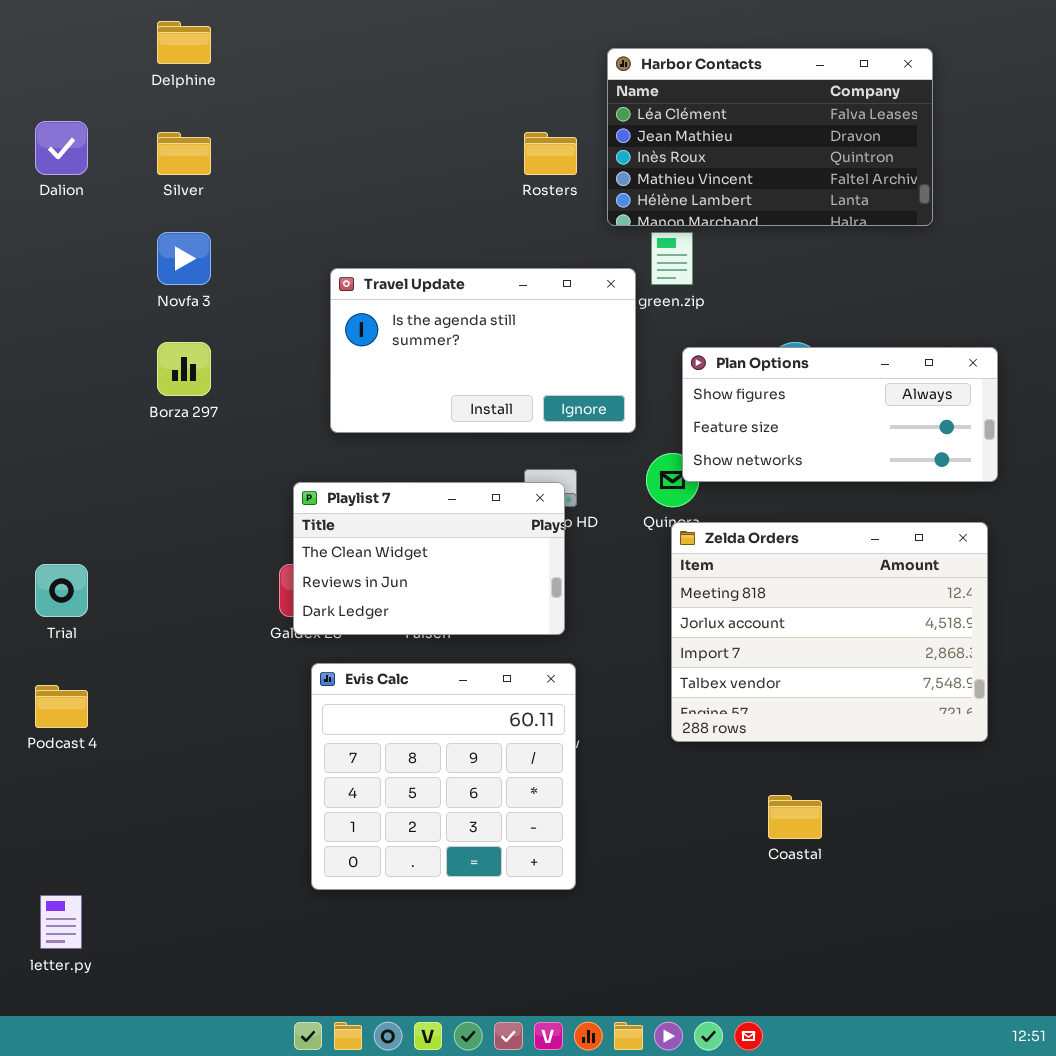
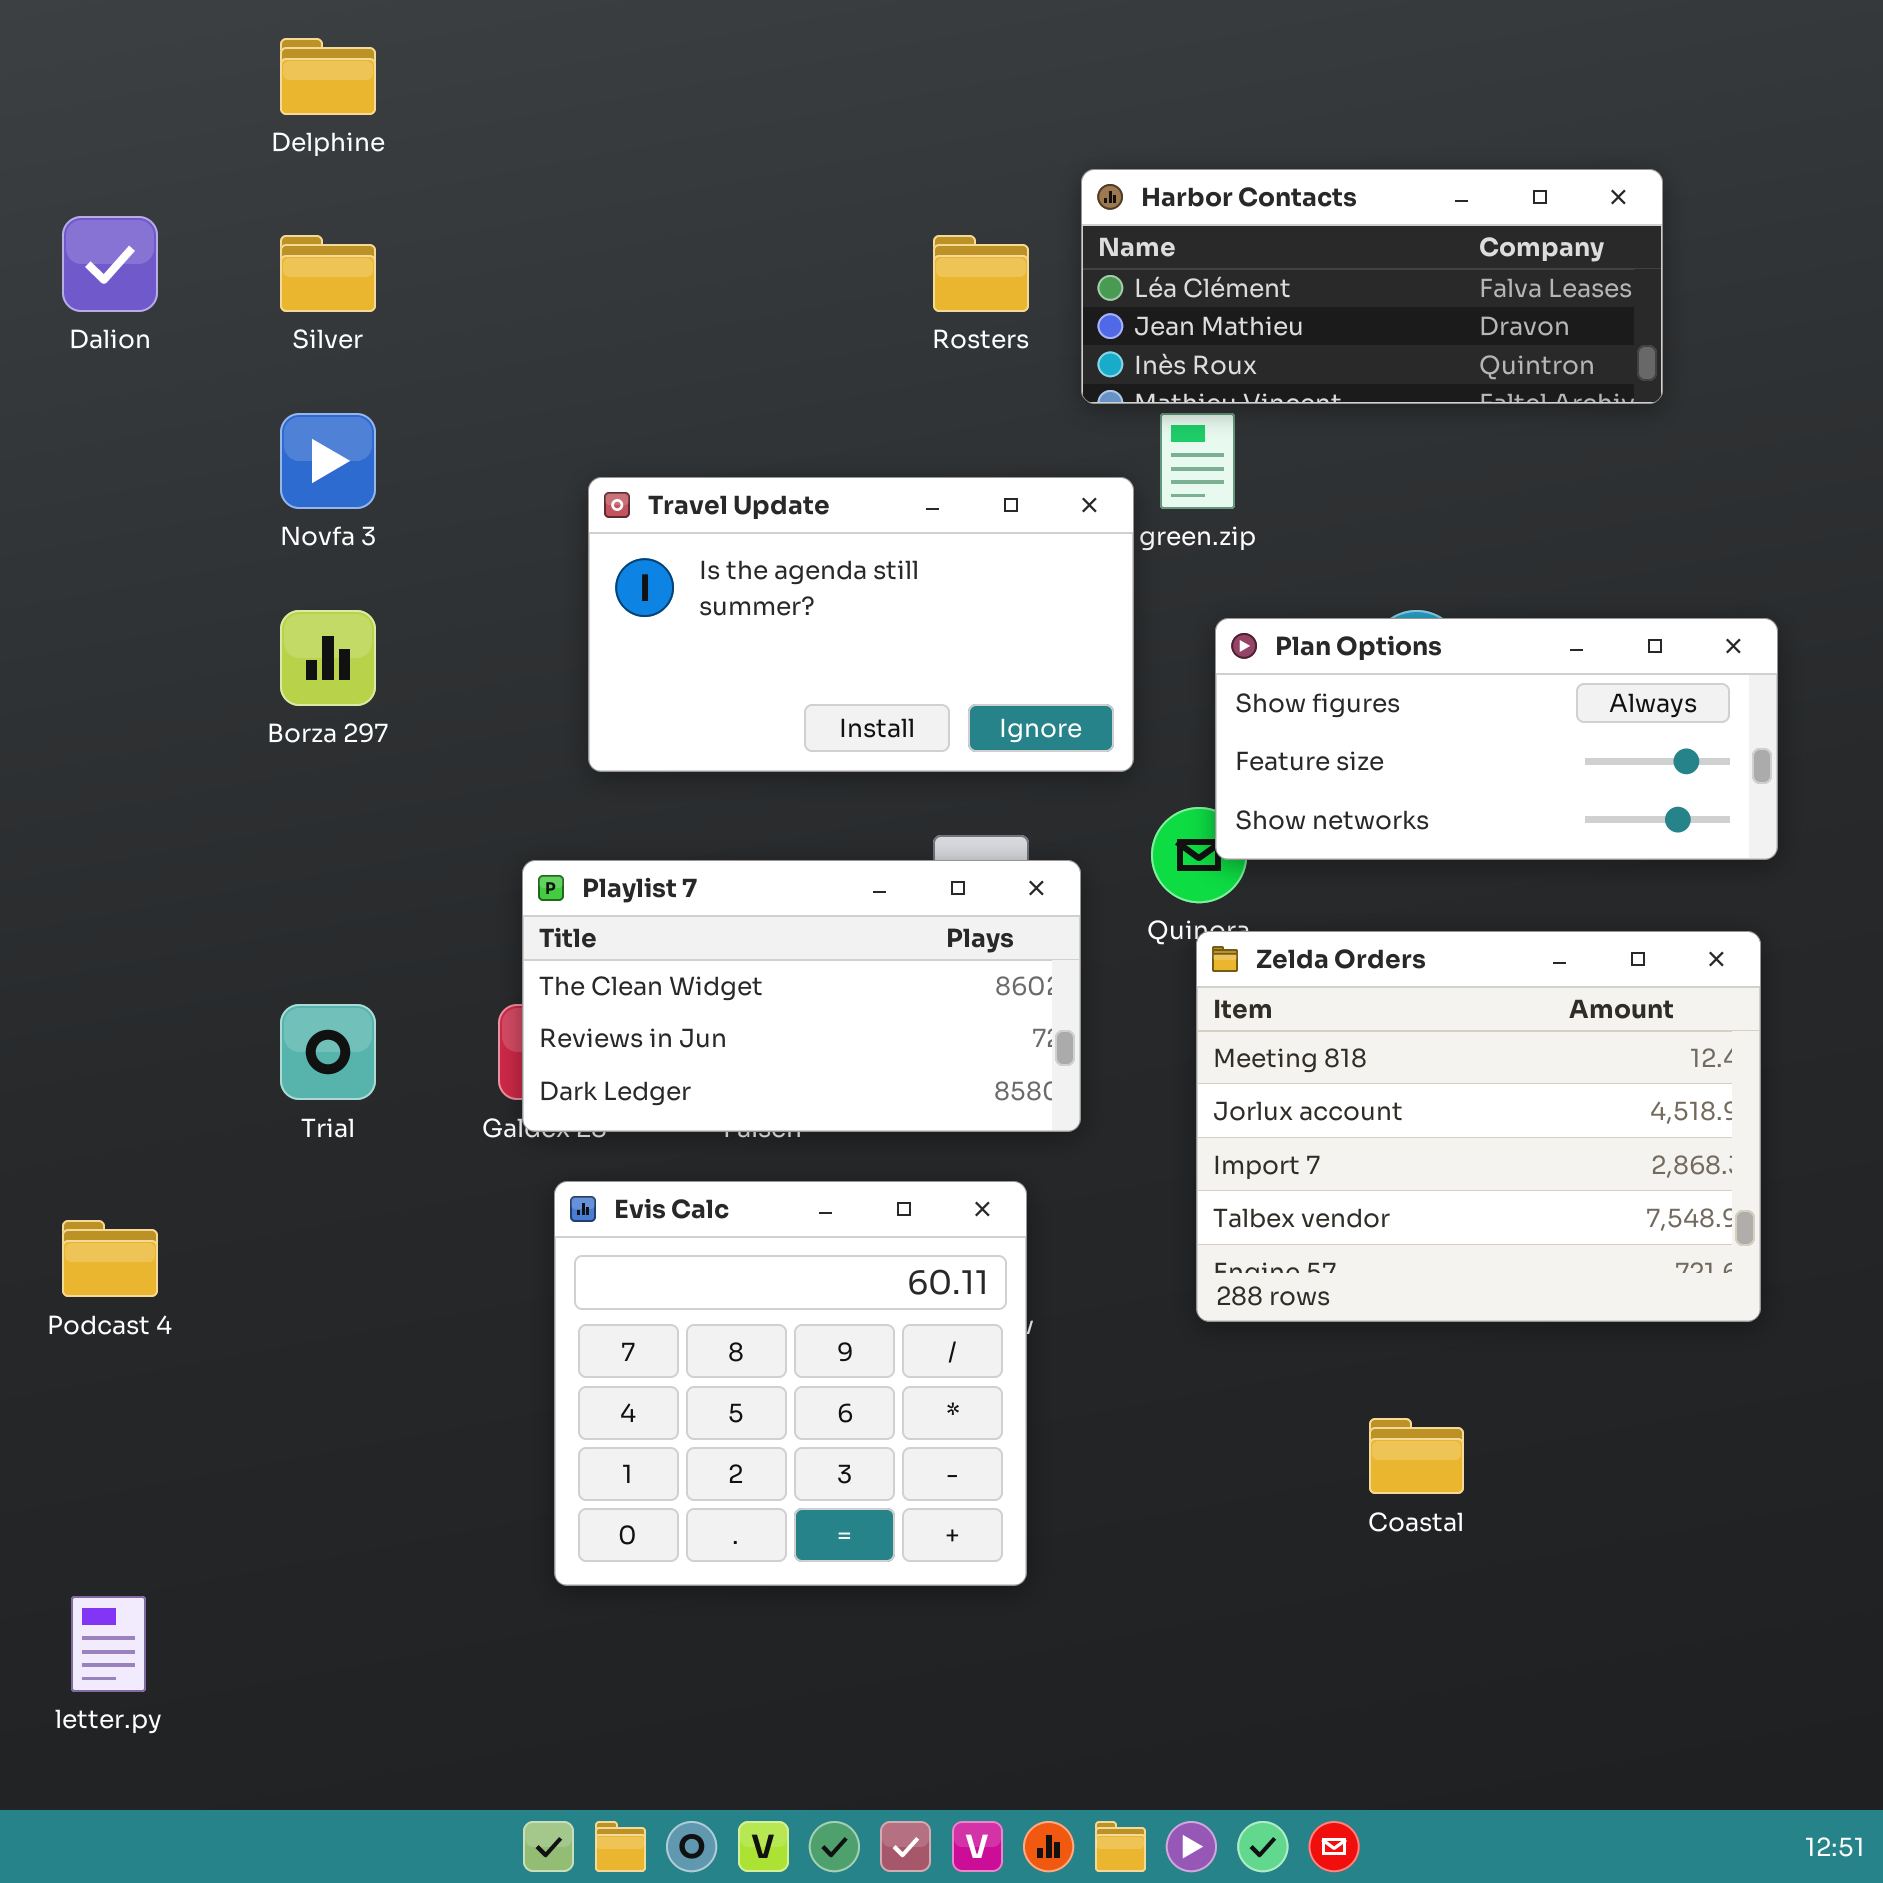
Harbor Contacts: [607,48,933,226] -> [1081,169,1663,404], resized
Playlist 7: [293,482,565,635] -> [522,860,1081,1132], resized
Trial: [35,564,88,617] -> [280,1004,376,1100], moved

